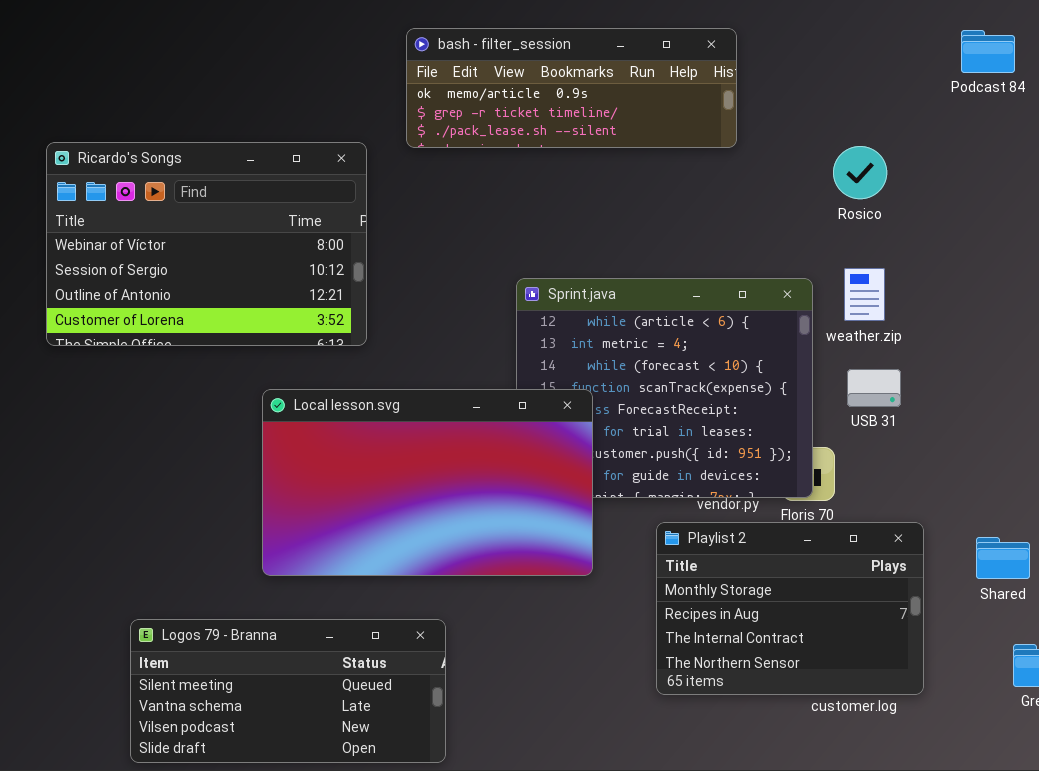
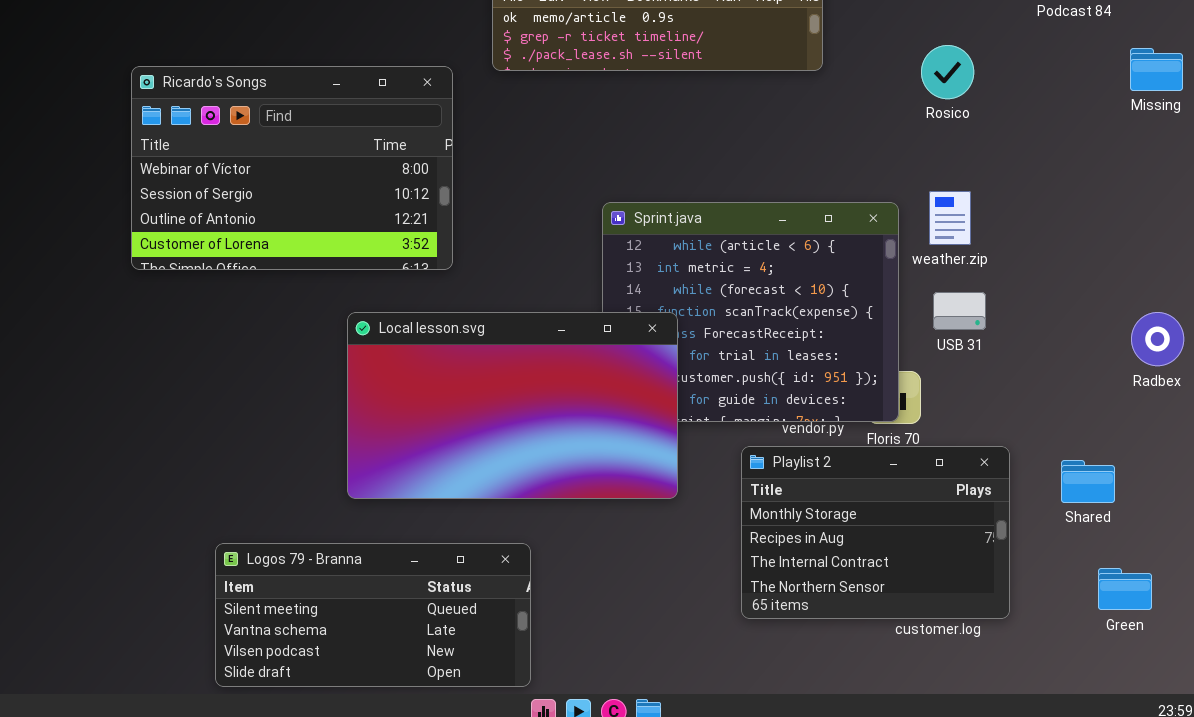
Rosico: [833,146,887,199] -> [921,45,974,99], moved

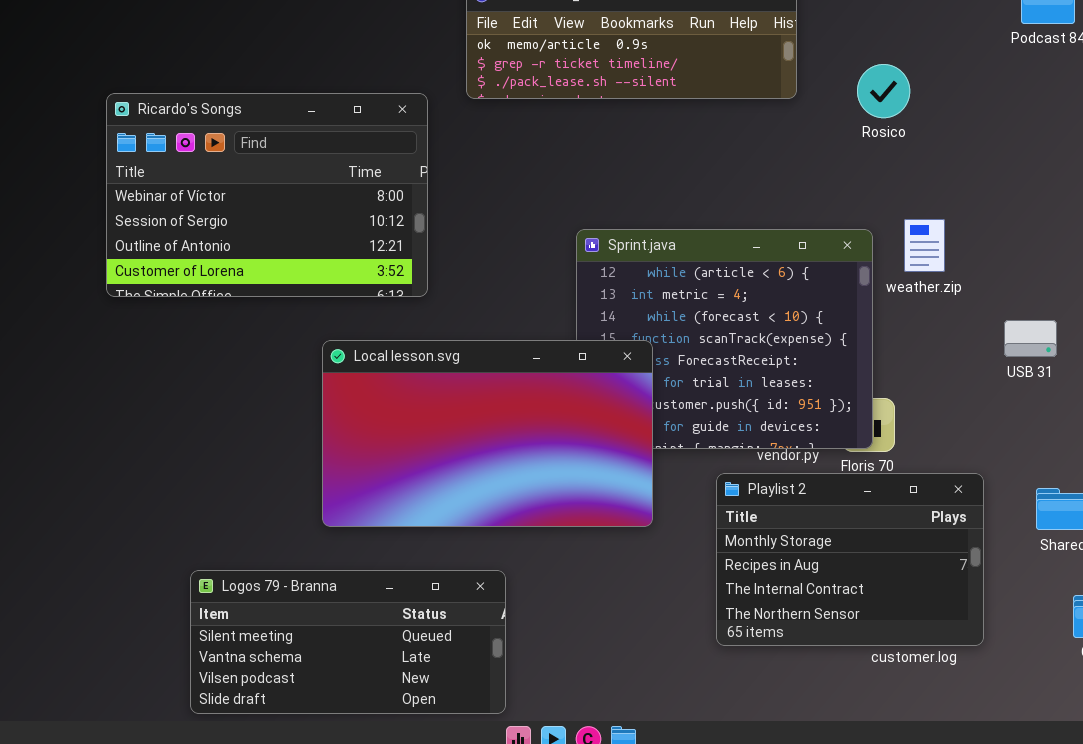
Rosico: [921,45,974,99] -> [857,64,910,118], moved
USB 31: [933,292,986,330] -> [1004,320,1057,357], moved

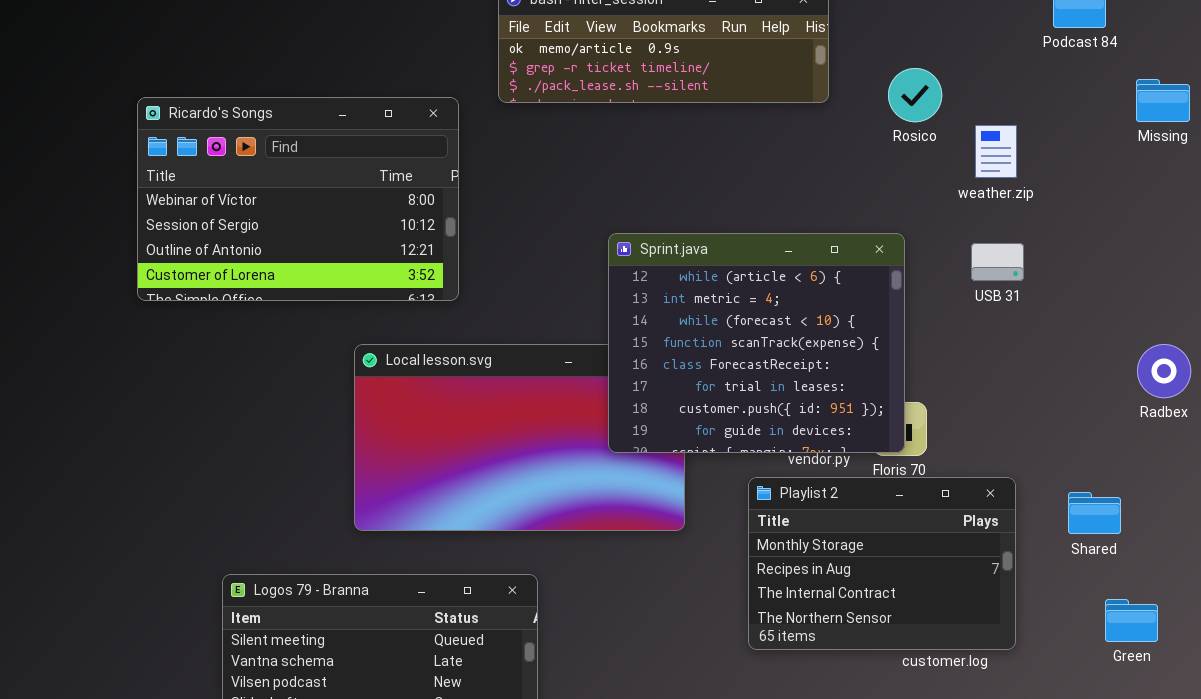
weather.zip: [904,219,945,272] -> [975,125,1017,178], moved
Sprint.java: [576,229,873,449] -> [608,233,905,453], raised
USB 31: [1004,320,1057,357] -> [971,243,1024,281], moved

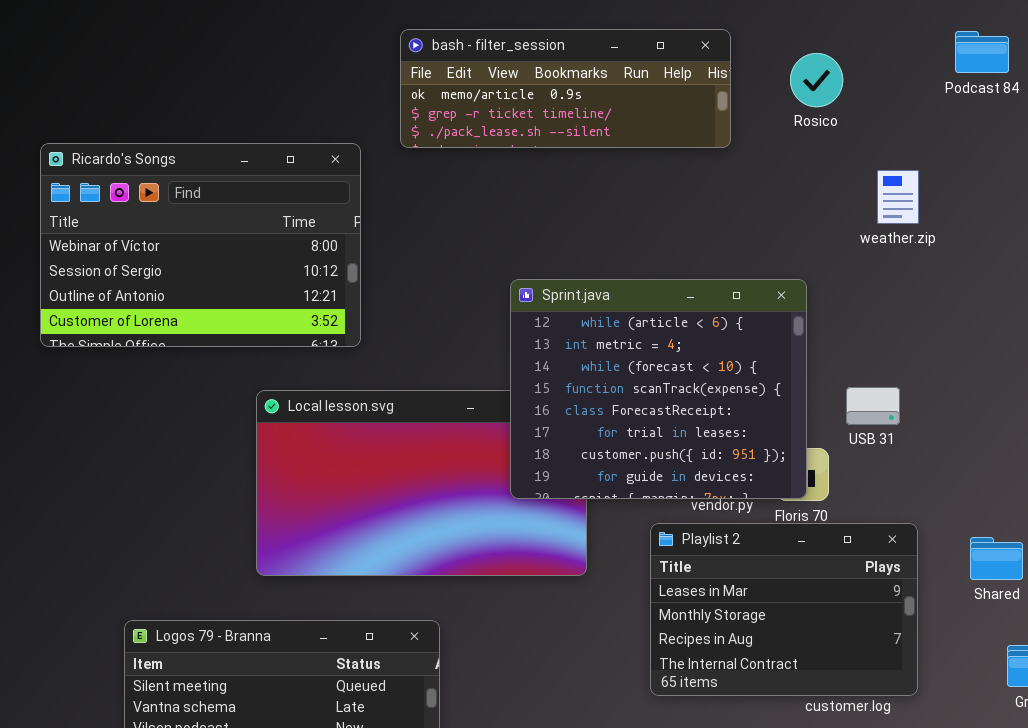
Rosico: [888,68,942,122] -> [790,53,843,107], moved
USB 31: [971,243,1024,281] -> [846,387,900,425], moved
Playlist 2: [748,477,1016,650] -> [650,523,918,696], scrolled up 1 row

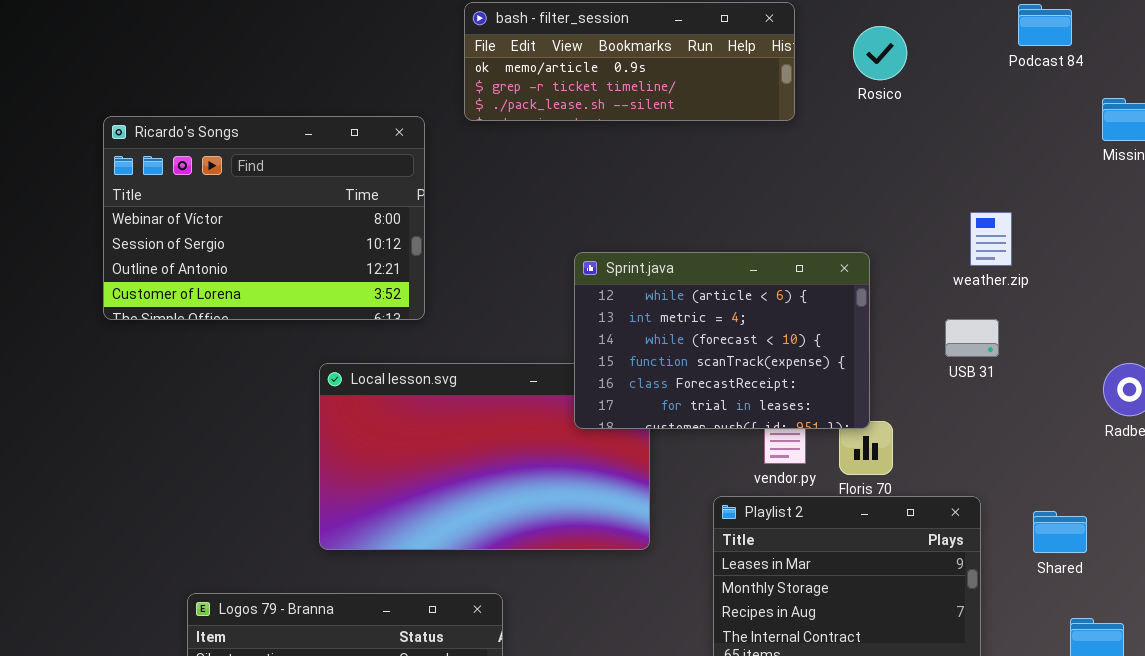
weather.zip: [877,170,919,224] -> [970,212,1012,266], moved
Sprint.java: [510,279,807,499] -> [574,252,870,429], resized
USB 31: [846,387,900,425] -> [945,319,999,357], moved

